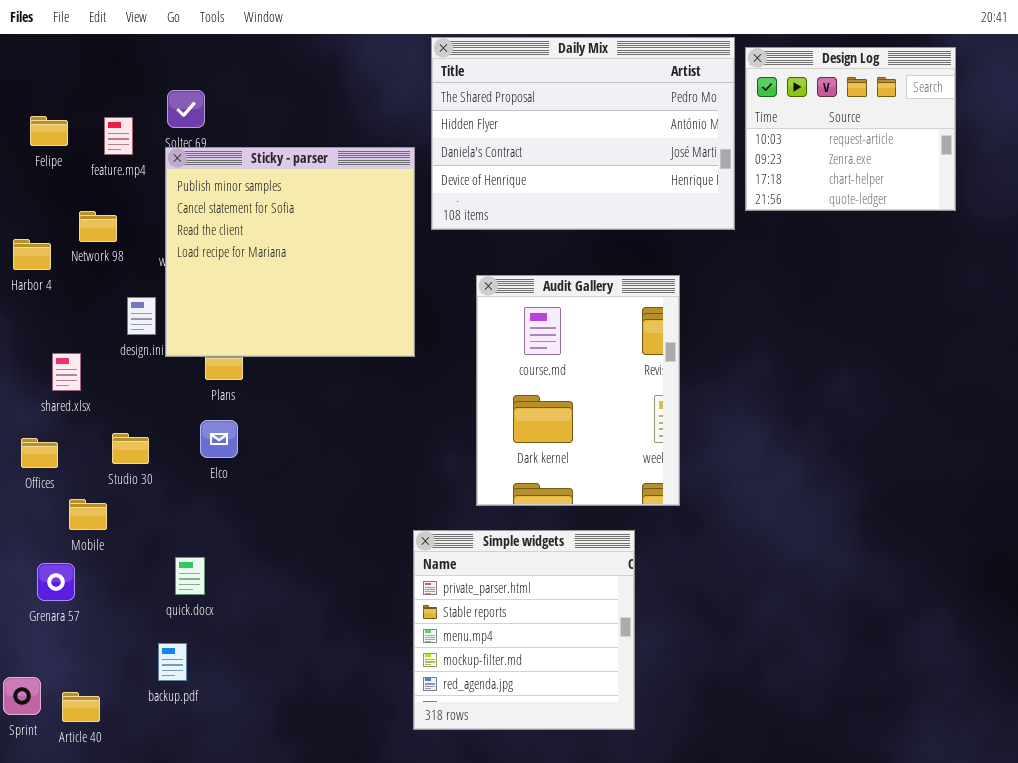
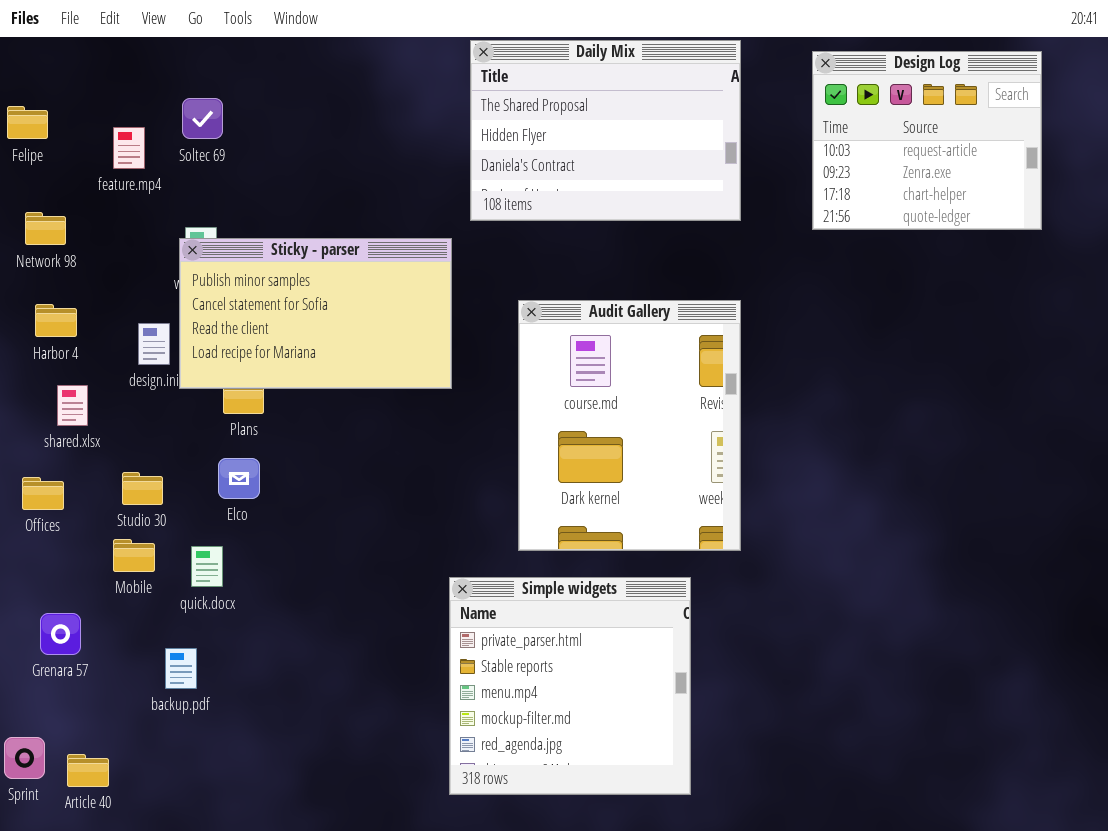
Daily Mix: [431,37,735,230] -> [470,40,741,221], resized
Felipe: [30,116,68,146] -> [7,106,48,139], moved
Sticky - parser: [165,147,415,357] -> [179,238,452,389], resized
Network 98: [79,211,117,242] -> [25,212,66,245], moved
Harbor 4: [13,239,51,270] -> [35,304,77,337], moved
Mobile: [69,499,107,530] -> [113,539,155,572], moved
quick.docx: [175,557,205,595] -> [191,546,223,587], moved
backup.pdf: [158,643,187,681] -> [165,648,197,689], moved

